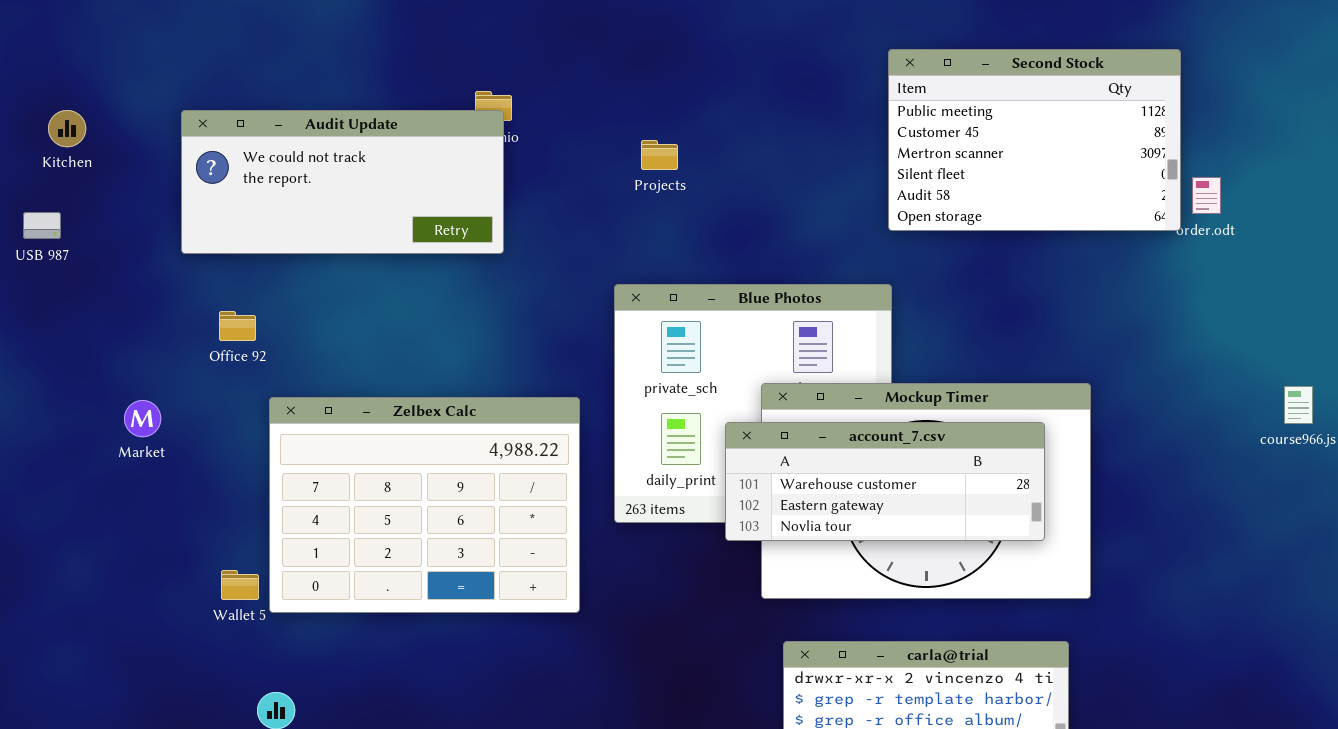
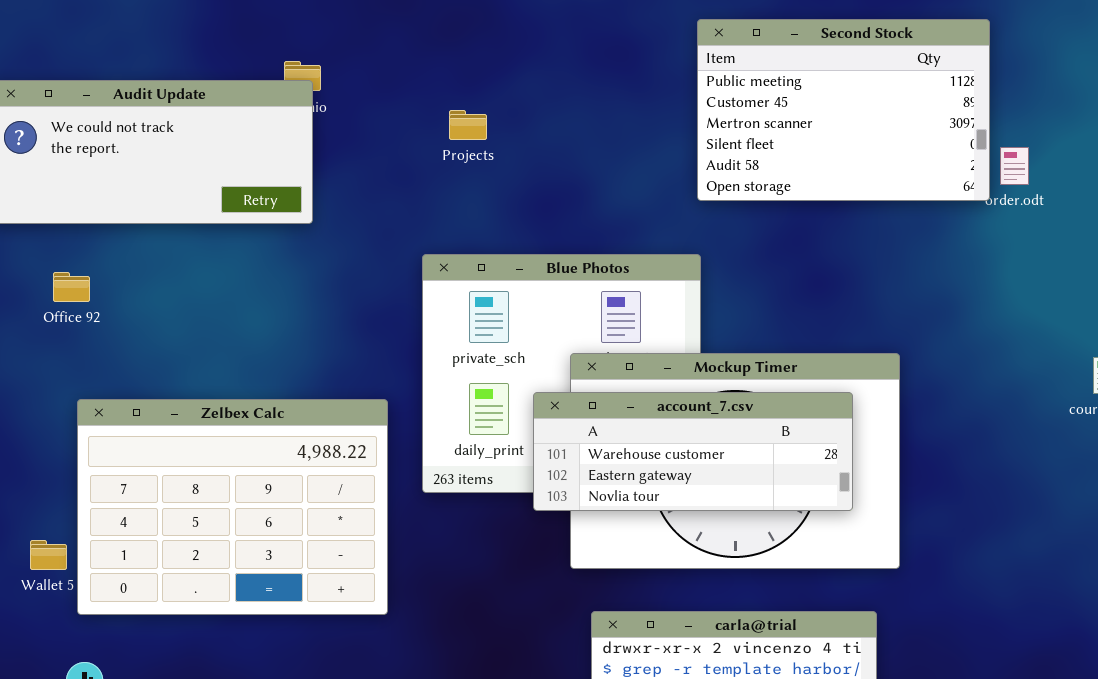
Office 92: [219,311,256,341] -> [53,272,90,302], moved
Zelbex Calc: [269,397,580,613] -> [77,399,388,615], moved

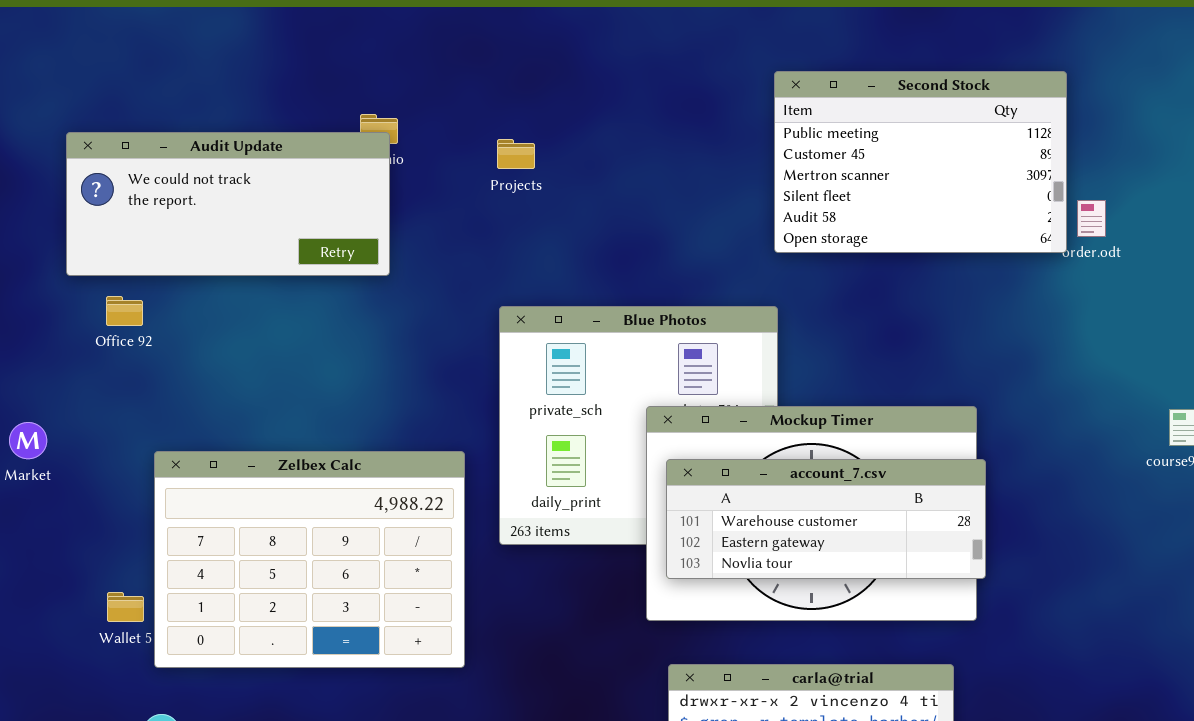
Projects: [449,110,487,140] -> [497,139,535,169], moved
Office 92: [53,272,90,302] -> [106,296,143,326], moved
account_7.csv: [533,392,853,511] -> [666,459,986,579], moved

